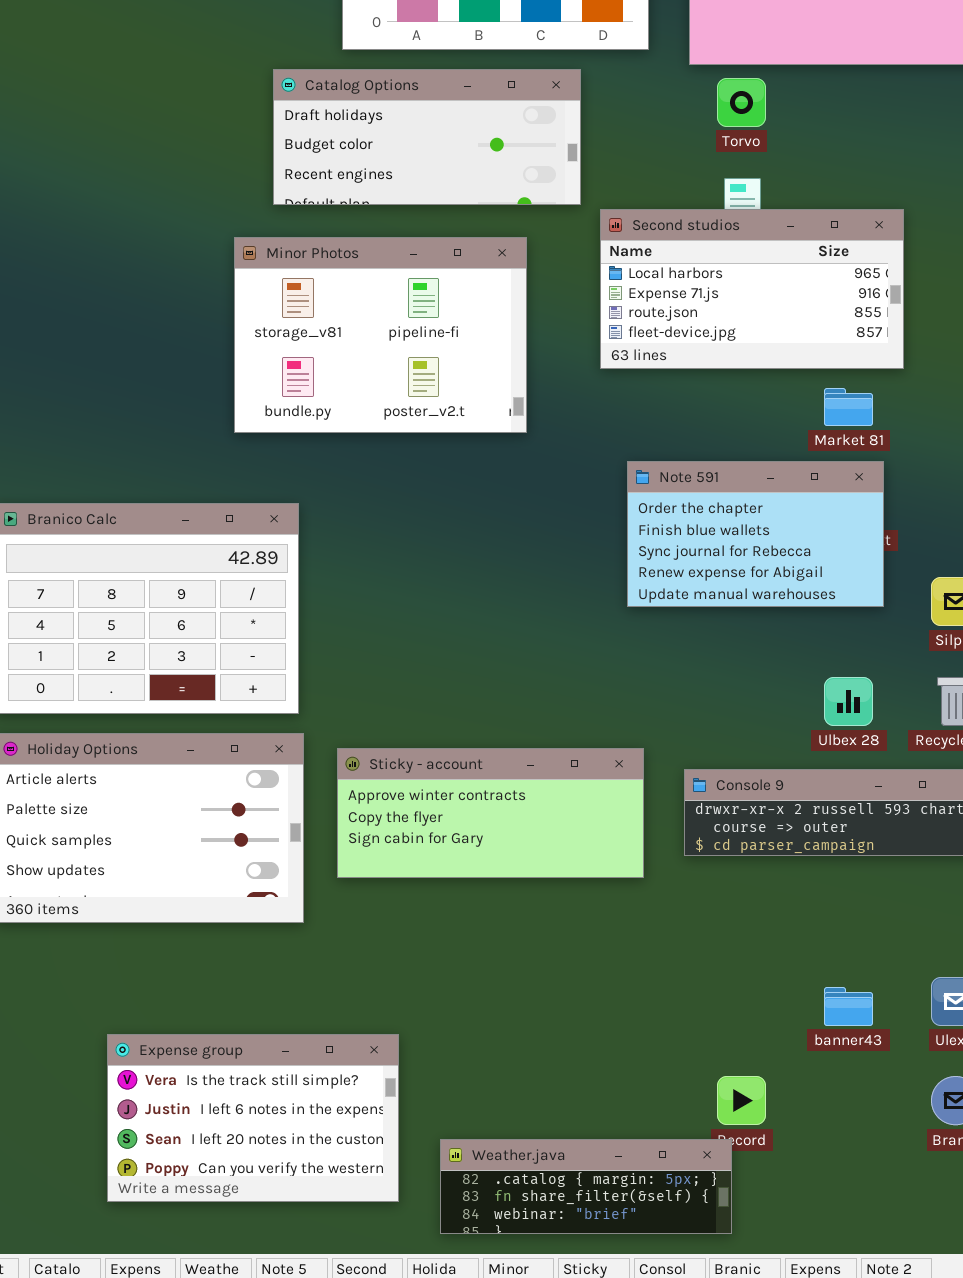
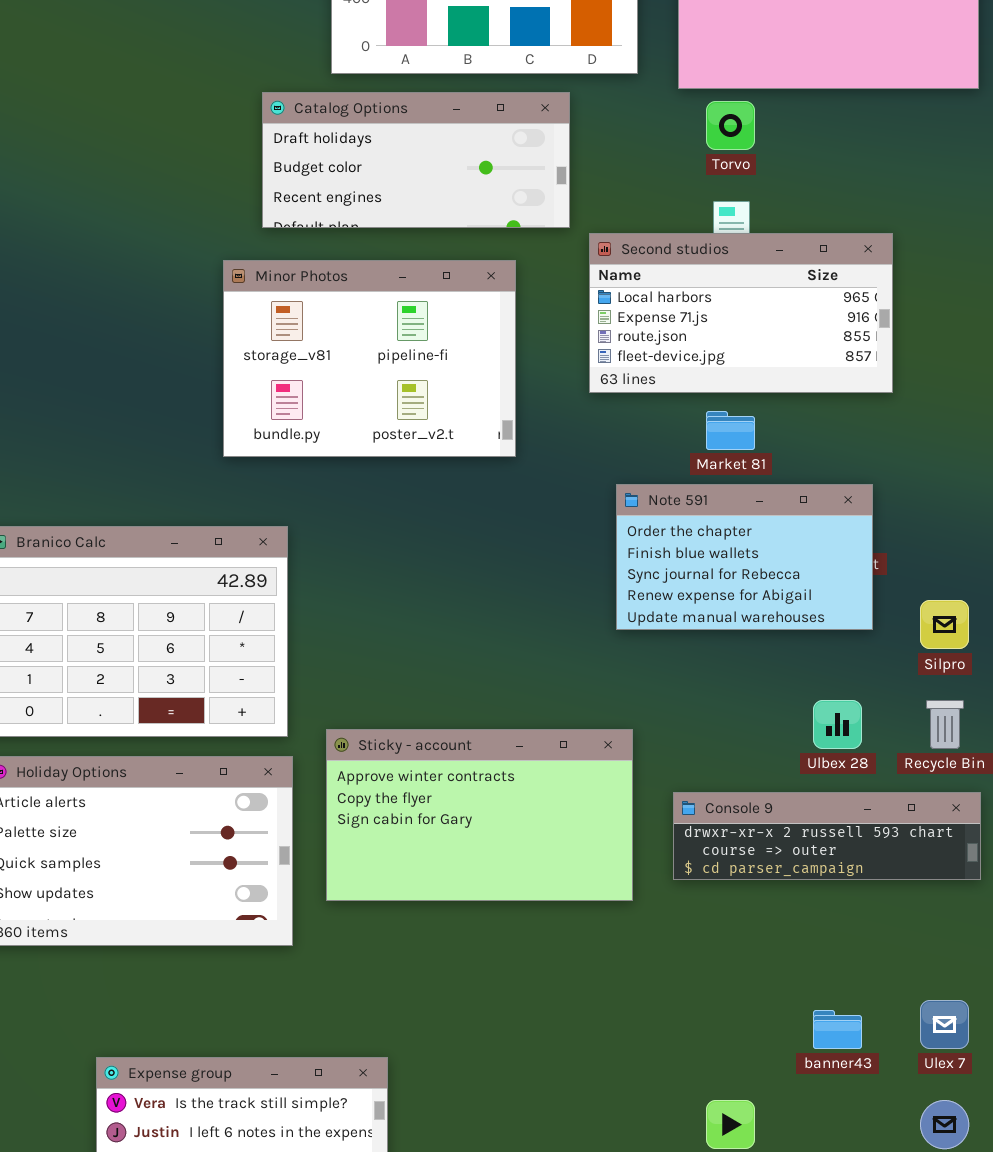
Market 81: [824,388,873,426] -> [706,411,755,450], moved
Sticky - account: [337,748,644,878] -> [326,729,633,901], resized

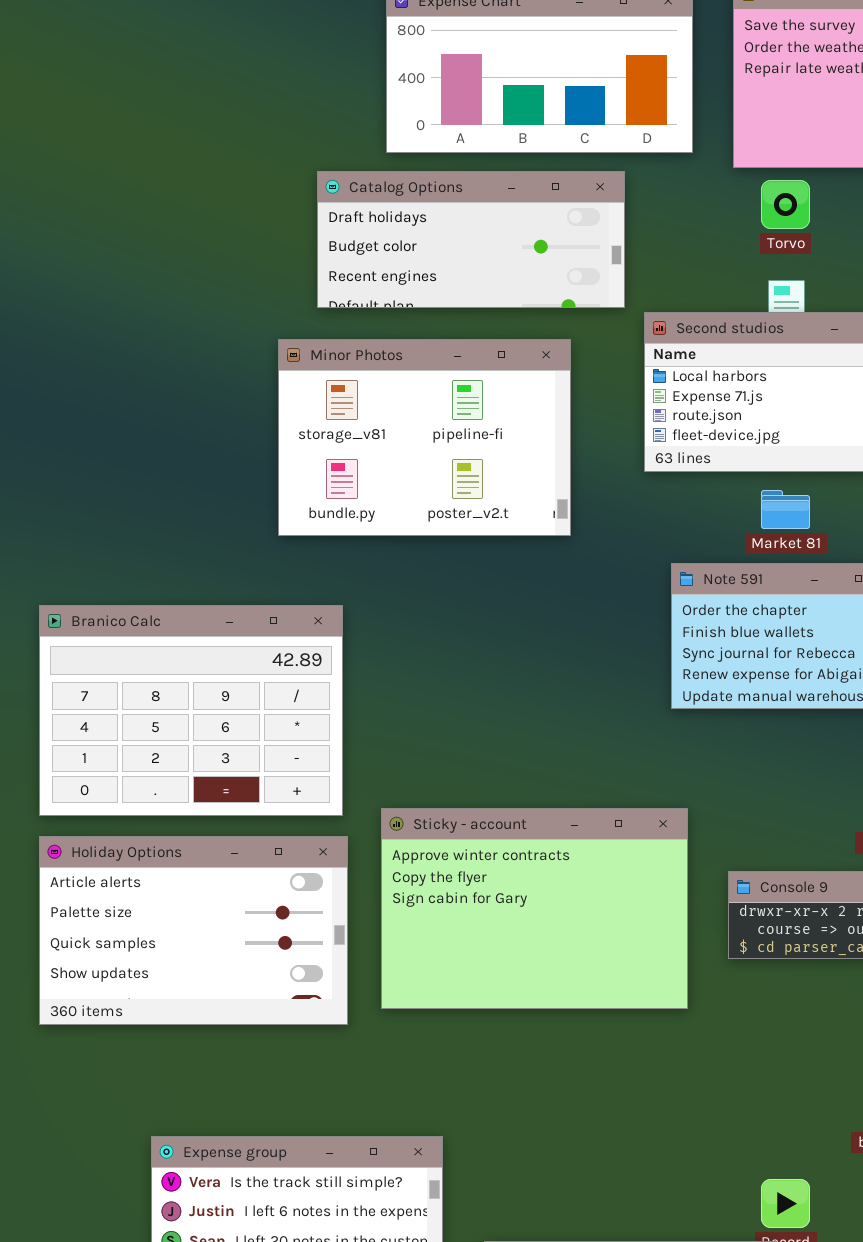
Sticky - account: [326,729,633,901] -> [381,808,688,1009], resized

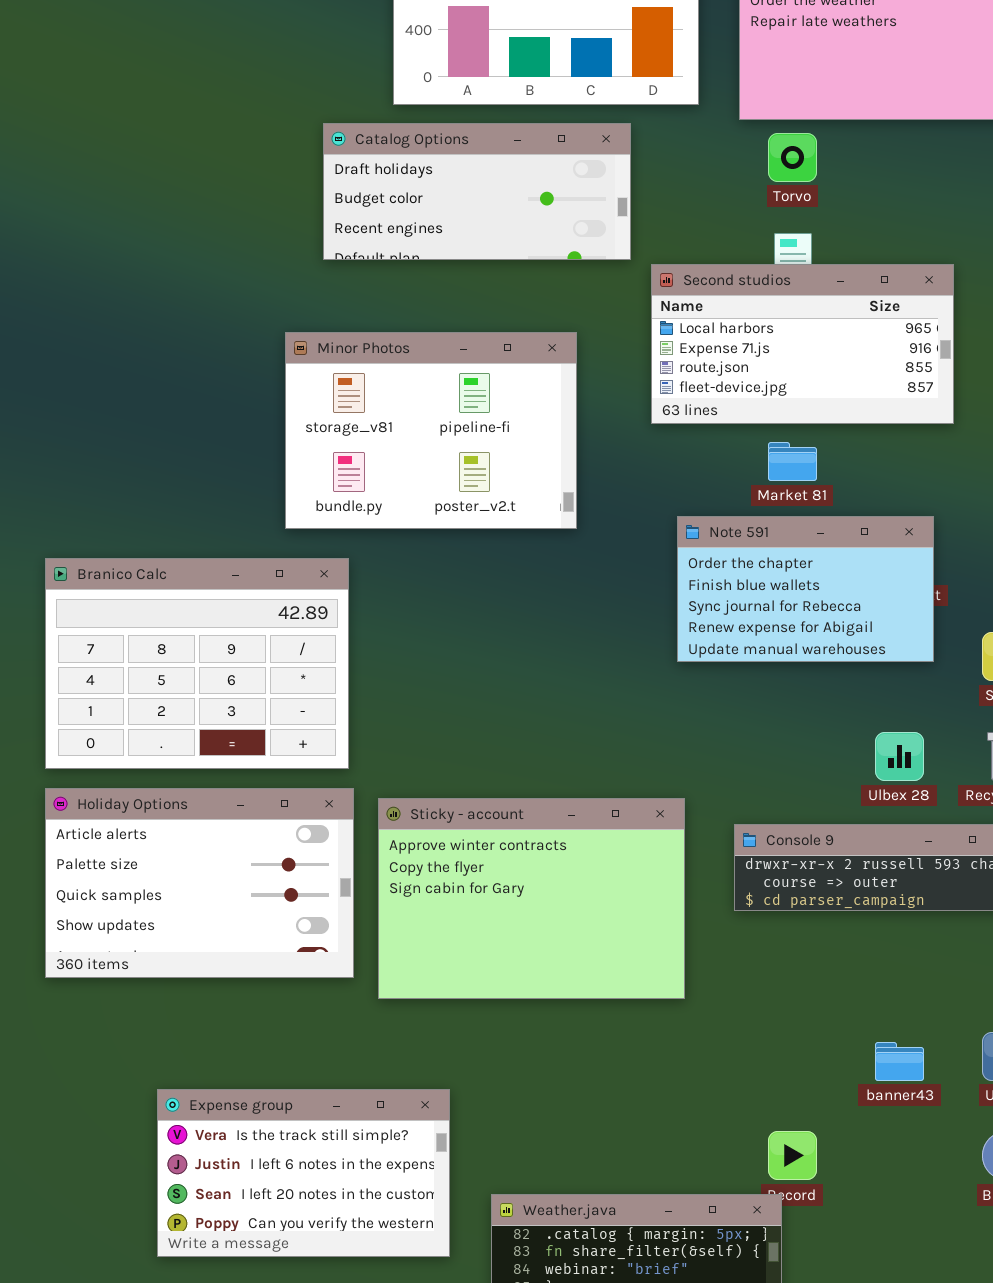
Minor Photos: [278,339,571,536] -> [285,332,577,529], moved
Sticky - account: [381,808,688,1009] -> [378,798,685,999], moved

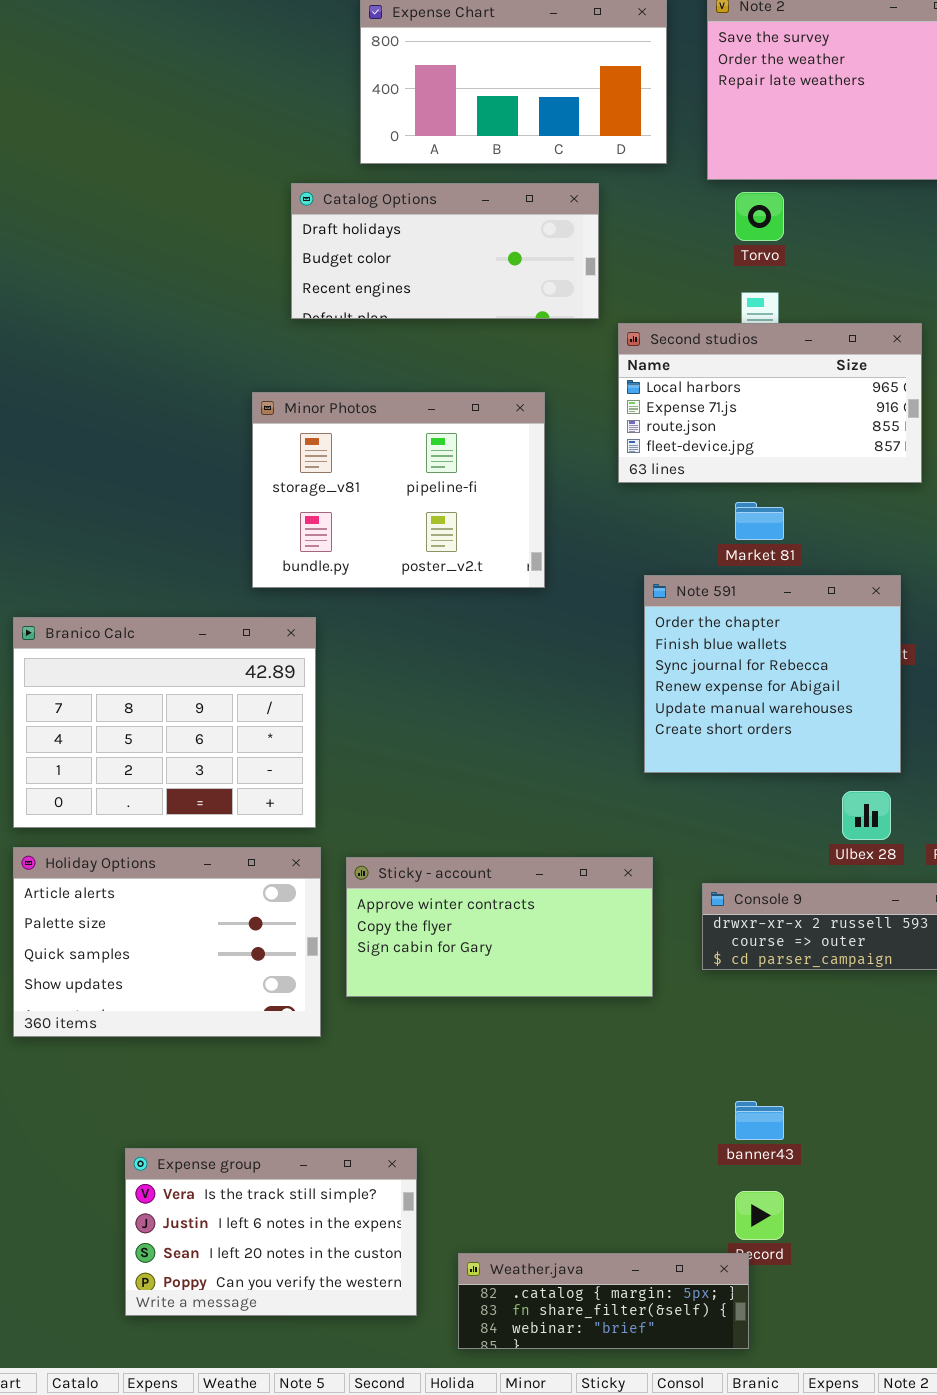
Note 591: [677,516,934,662] -> [644,575,901,773], resized
Sticky - account: [378,798,685,999] -> [346,857,653,997], resized
banner43: [875,1042,924,1081] -> [735,1101,784,1140], moved

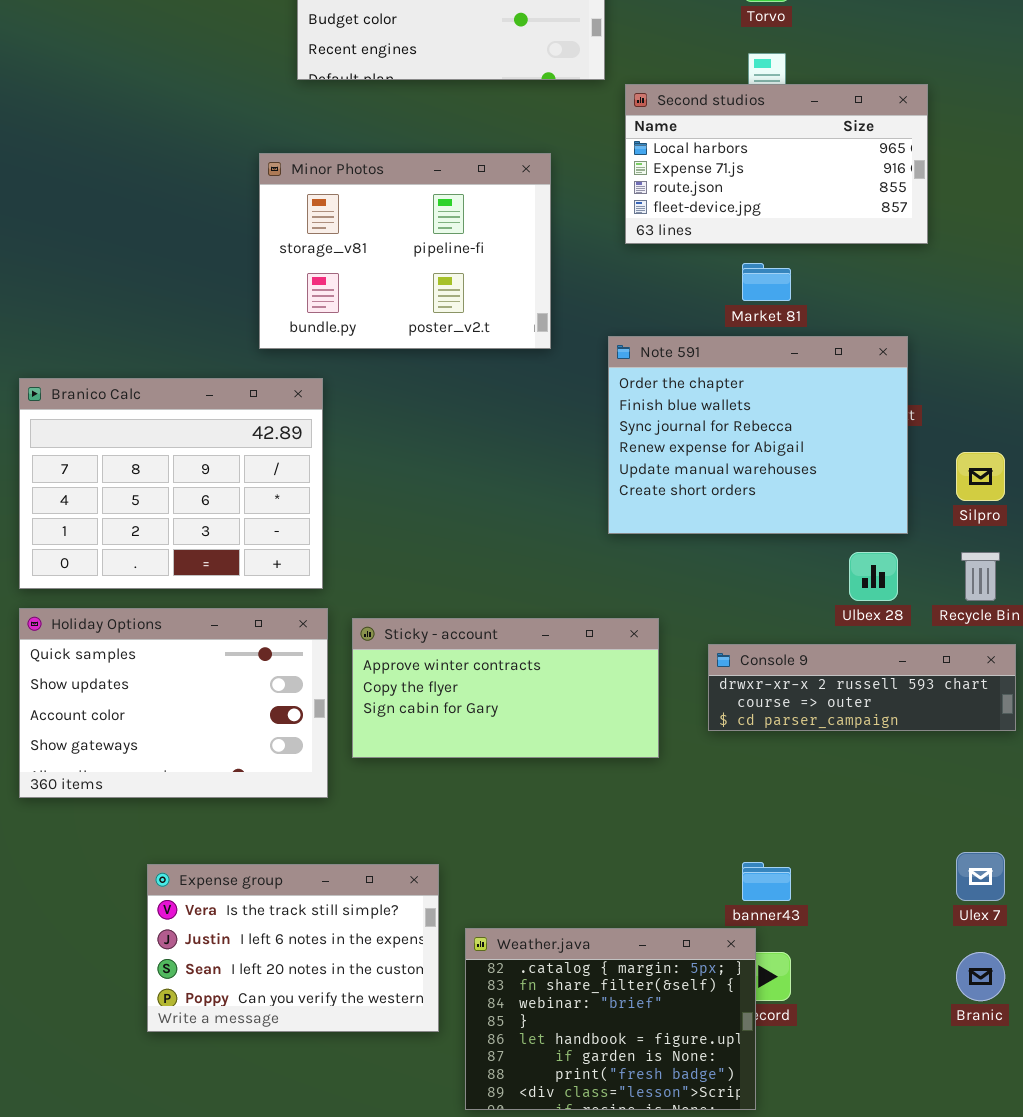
Note 591: [644,575,901,773] -> [608,336,908,534], resized
Holiday Options: [13,847,321,1037] -> [19,608,328,798], scrolled down 2 rows
Expense group: [125,1148,417,1316] -> [147,864,439,1032], moved
Weather.java: [458,1253,749,1349] -> [465,928,756,1110], resized

